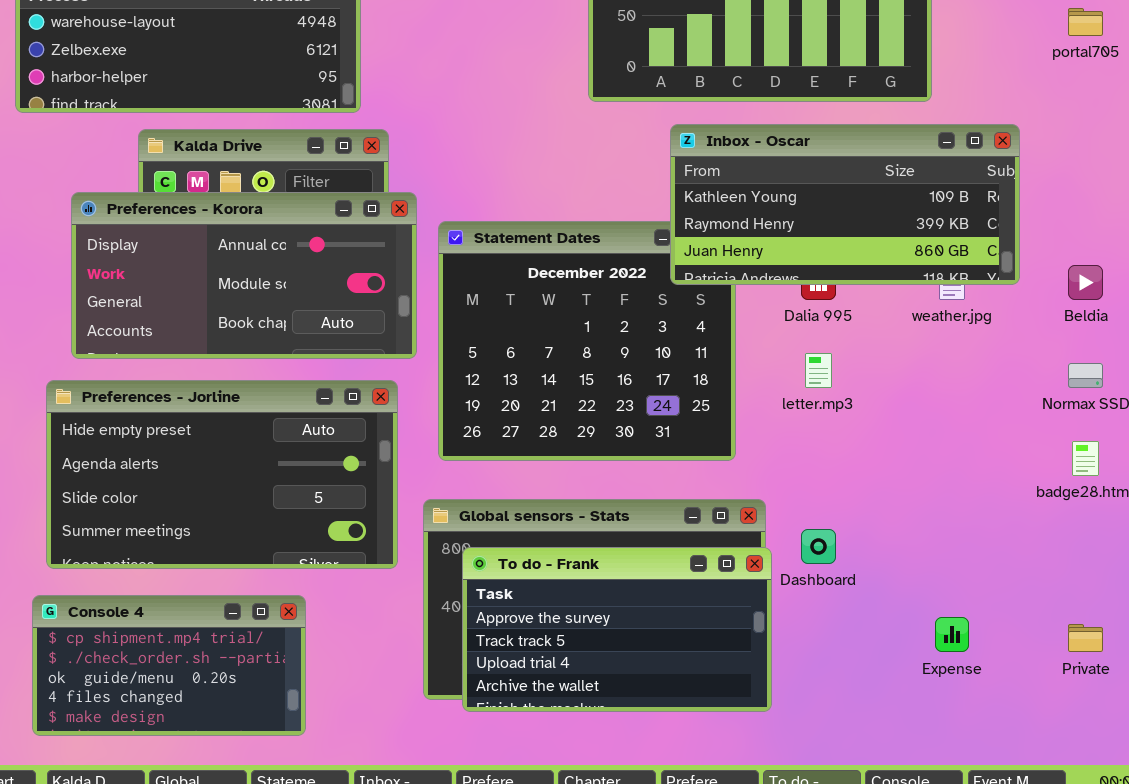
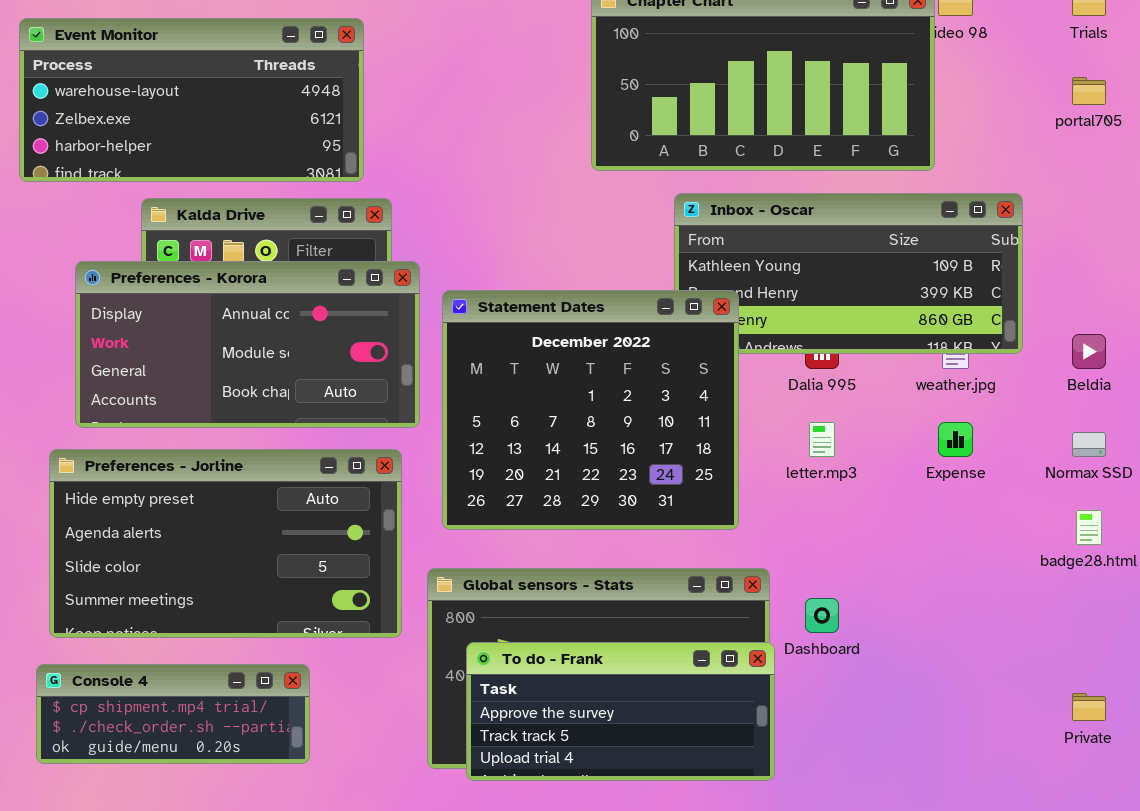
Statement Dates: [438,221,736,461] -> [442,290,739,530], raised
To do - Frank: [462,547,772,712] -> [466,642,775,781], resized
Console 4: [32,595,306,736] -> [36,664,310,764], resized
Expense: [935,617,969,652] -> [938,422,973,457], moved

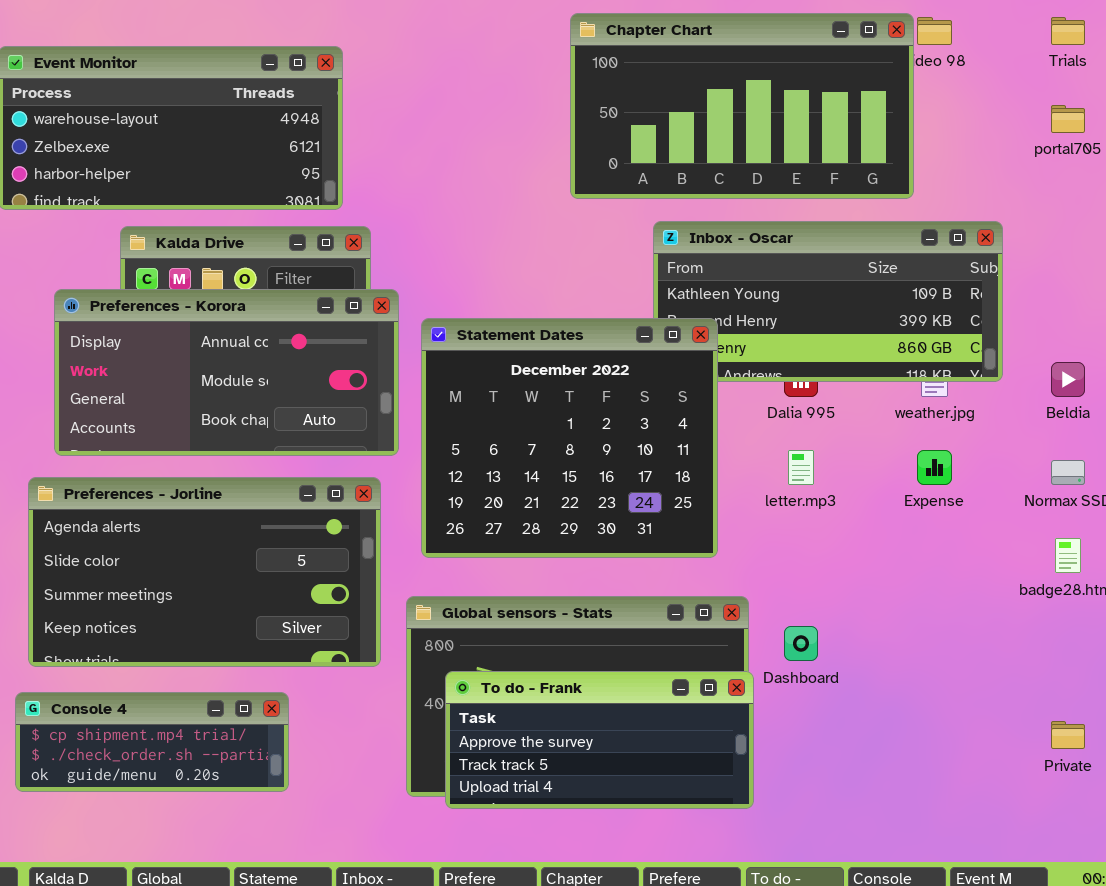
Preferences - Jorline: [49,449,402,638] -> [28,477,381,667], scrolled down 1 row

